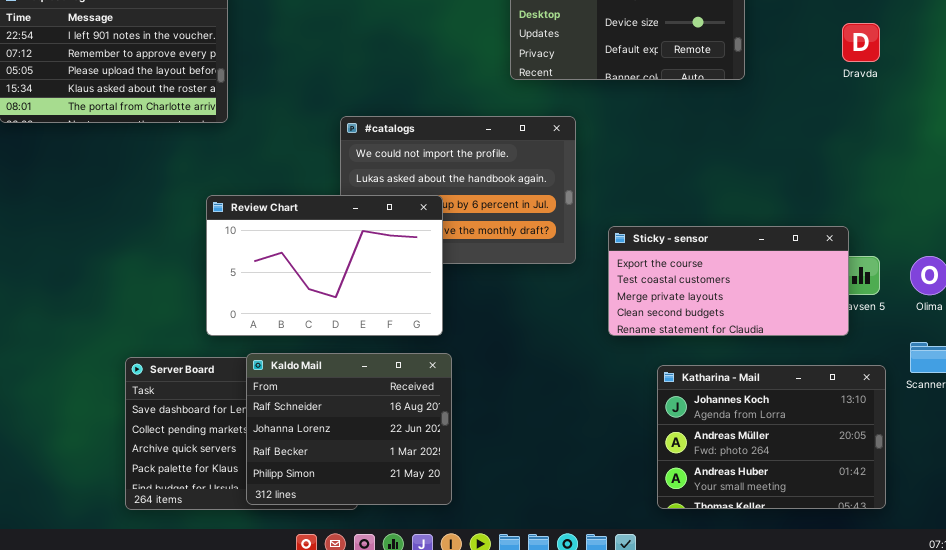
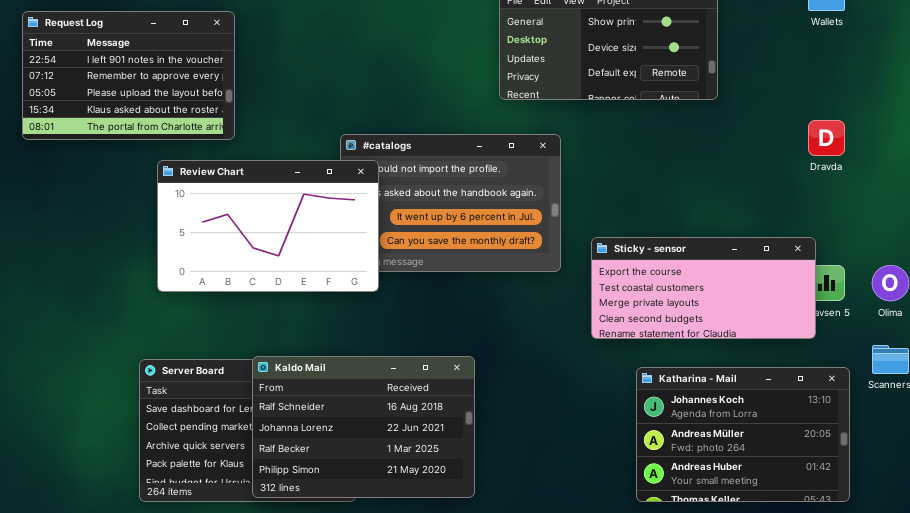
Dravda: [842,23,880,62] -> [808,120,845,156], moved
Review Chart: [206,195,443,336] -> [157,160,379,292], moved
Kaldo Mail: [246,353,452,505] -> [252,356,475,498], resized

